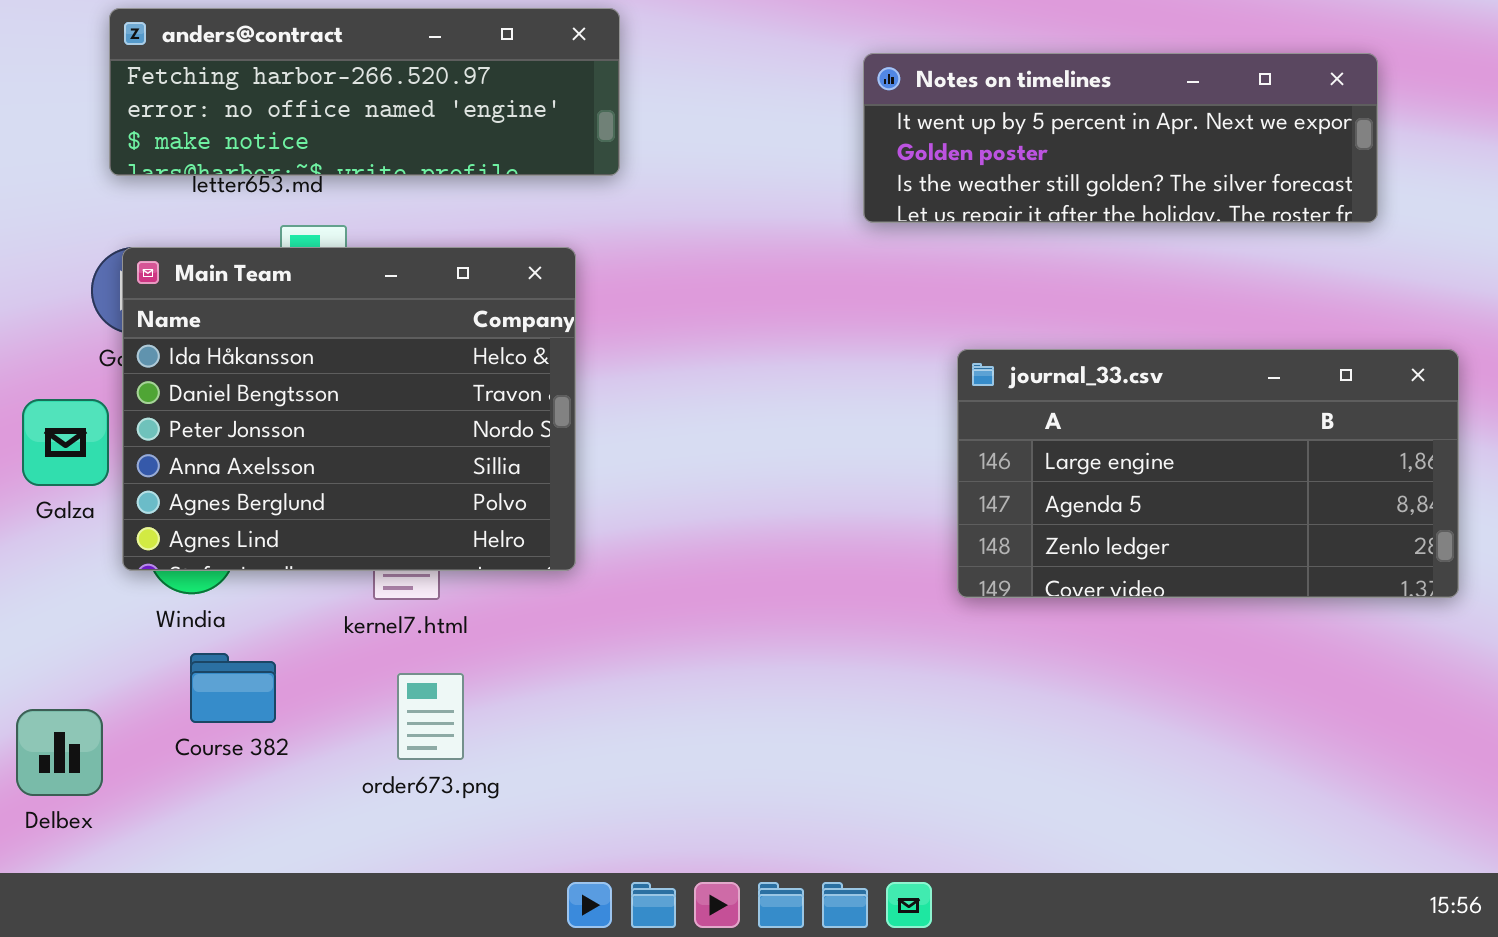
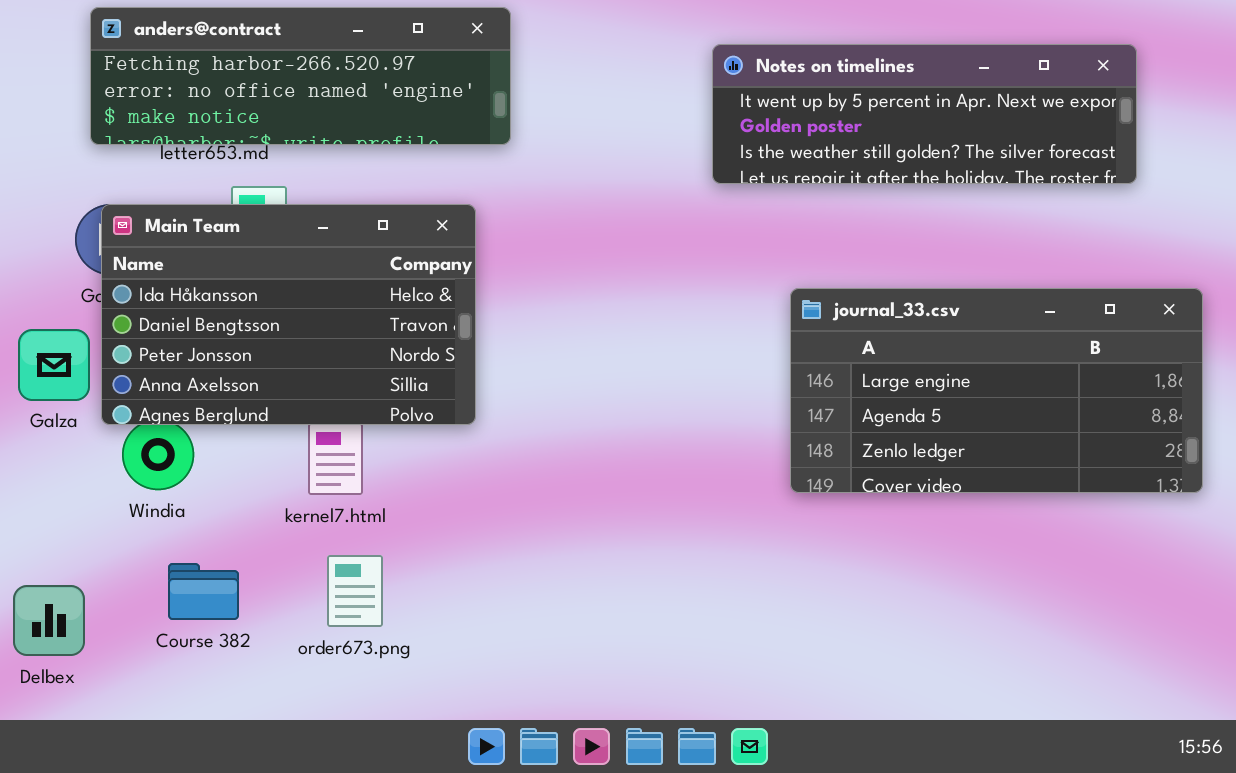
Main Team: [122,247,576,571] -> [101,204,476,425], resized
Course 382: [190,653,276,723] -> [168,563,239,620], moved

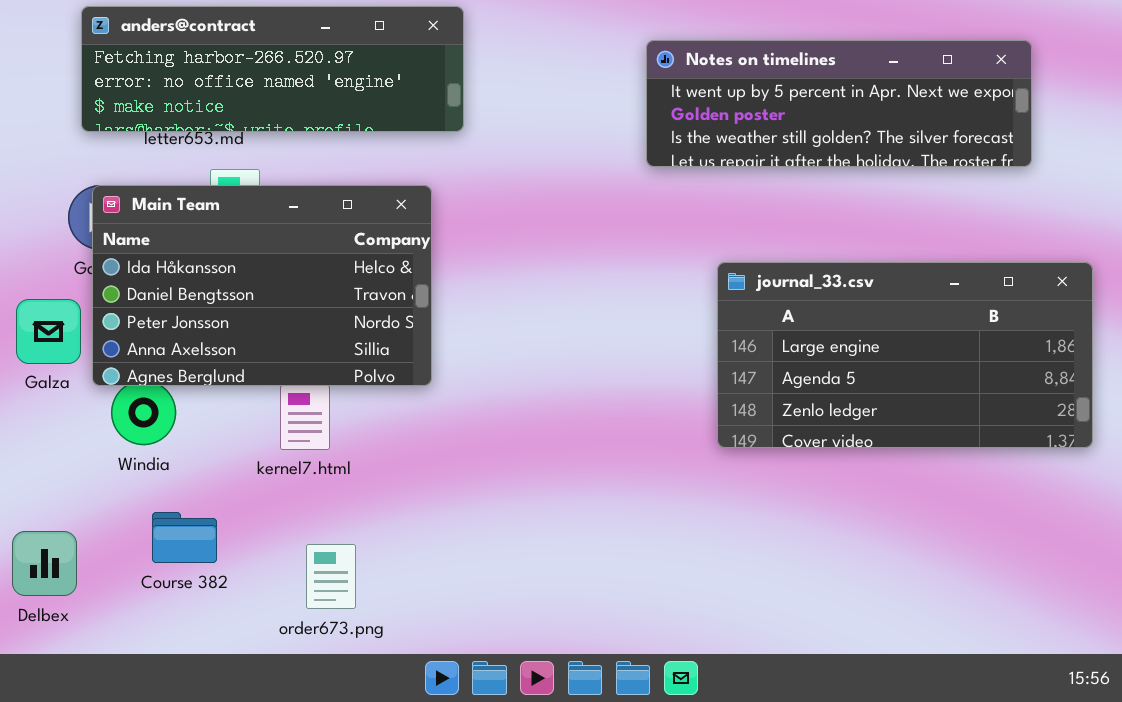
order673.png: [327,555,383,627] -> [306,544,356,609], moved

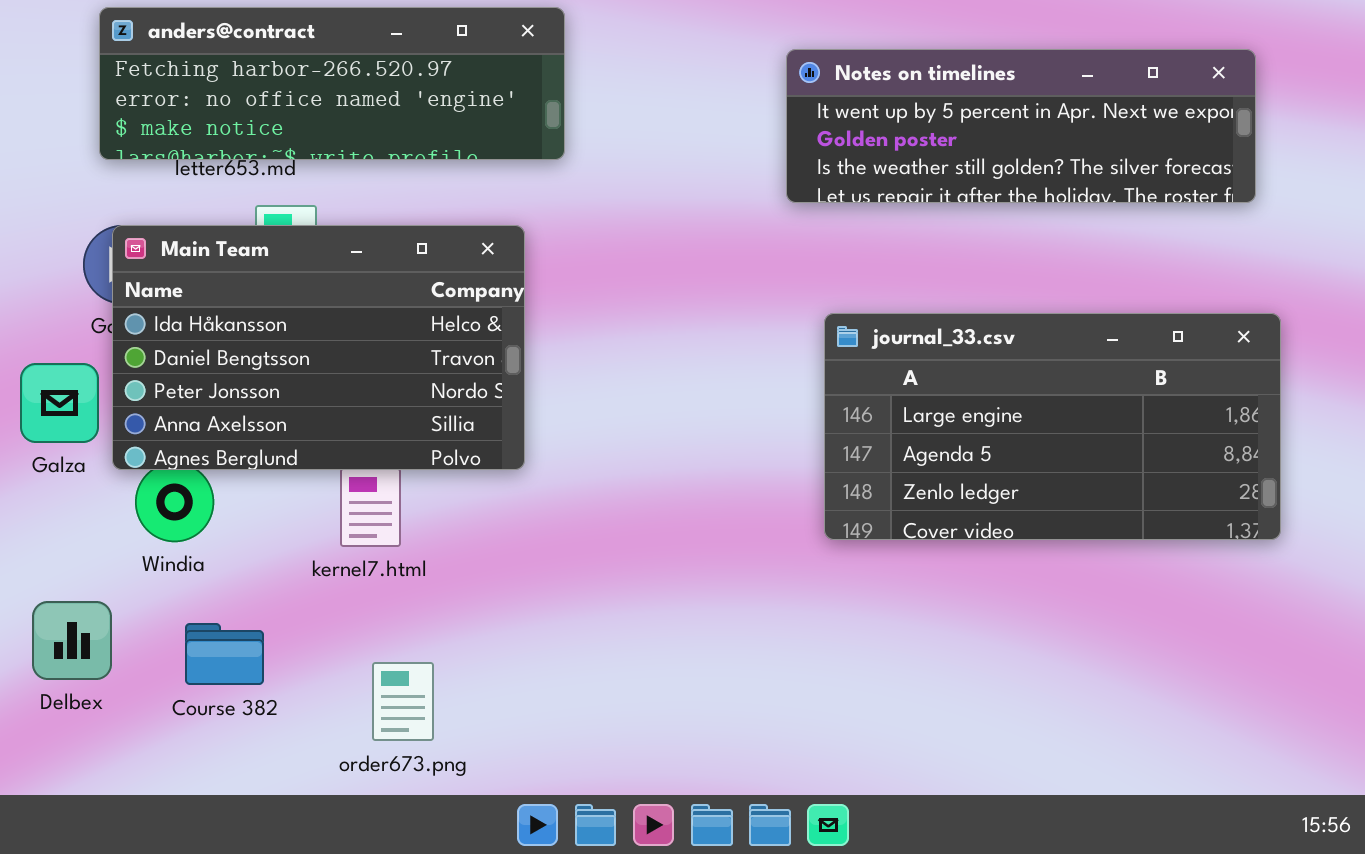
journal_33.csv: [717,262,1093,448] -> [824,313,1281,540], moved
Delbex: [12,531,77,596] -> [32,601,112,680], moved

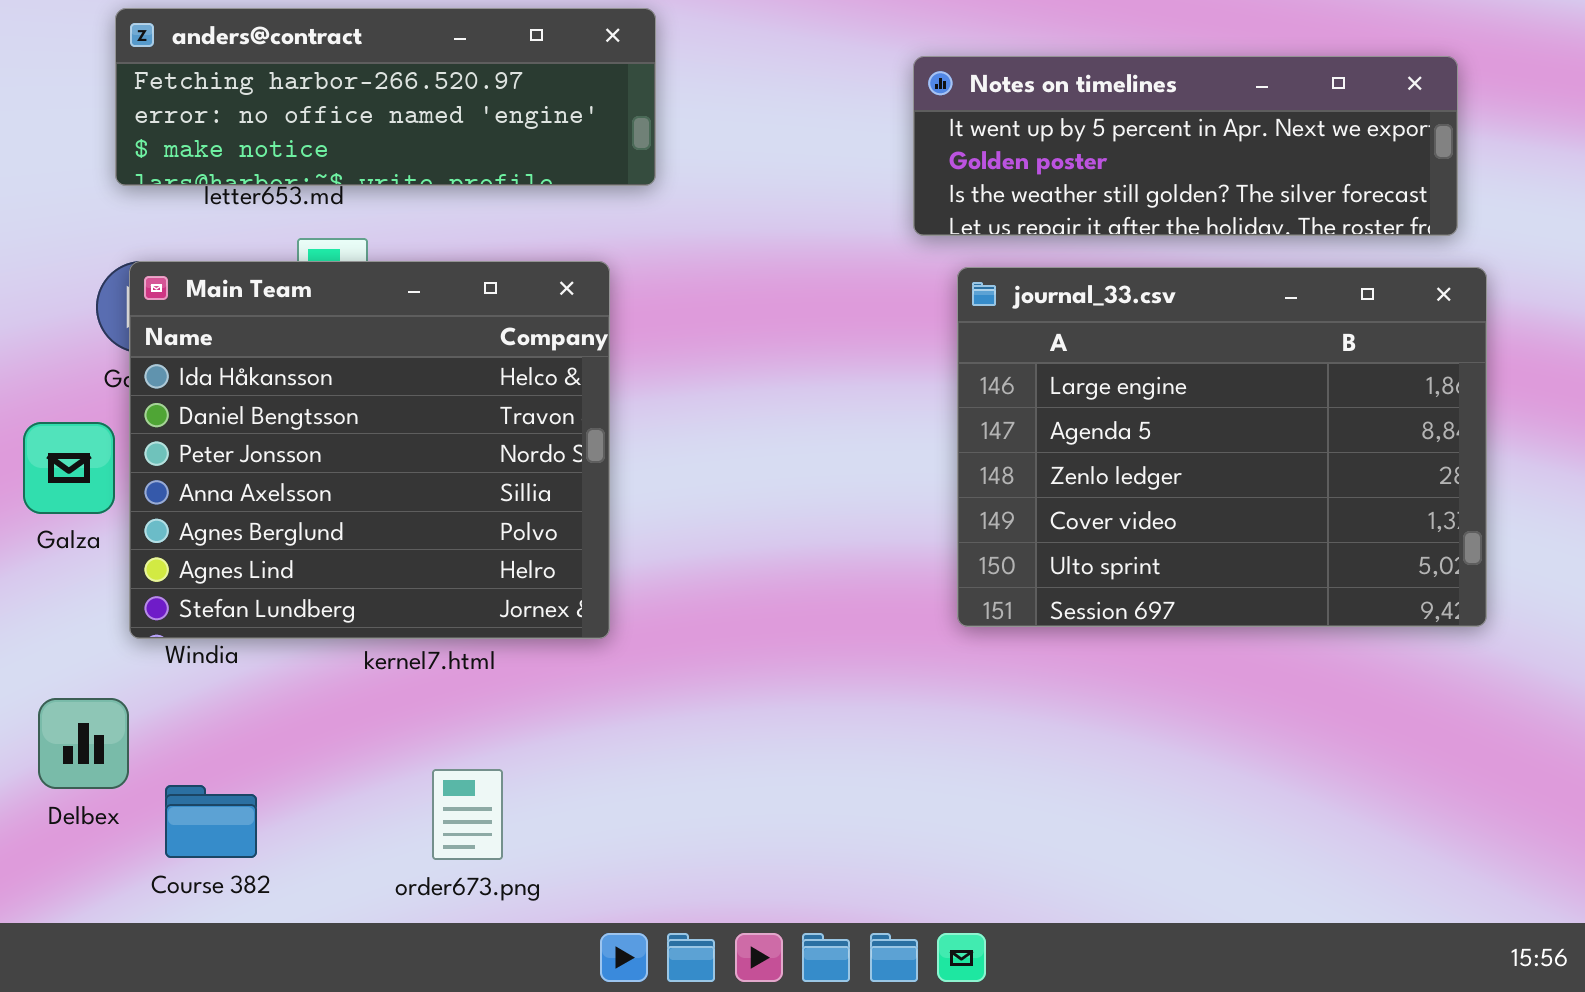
Main Team: [112,225,525,470] -> [129,261,610,639], resized
journal_33.csv: [824,313,1281,540] -> [957,267,1487,627], resized
Course 382: [185,623,264,685] -> [165,785,257,858], moved

